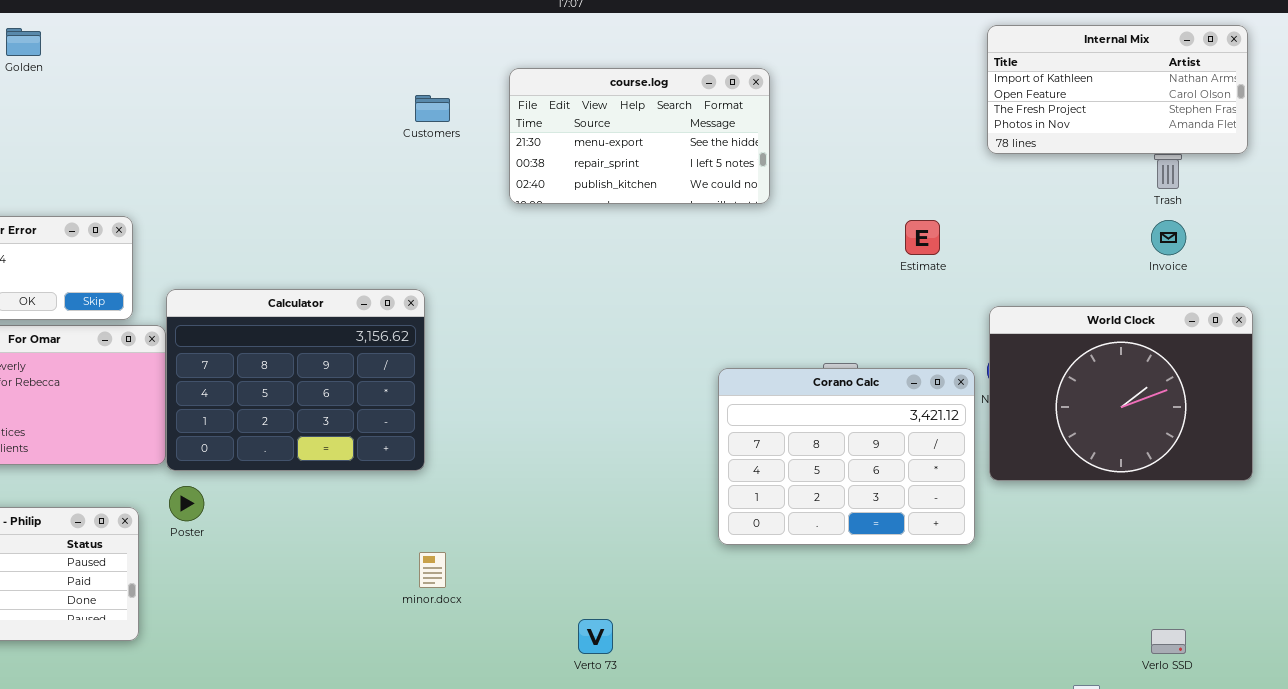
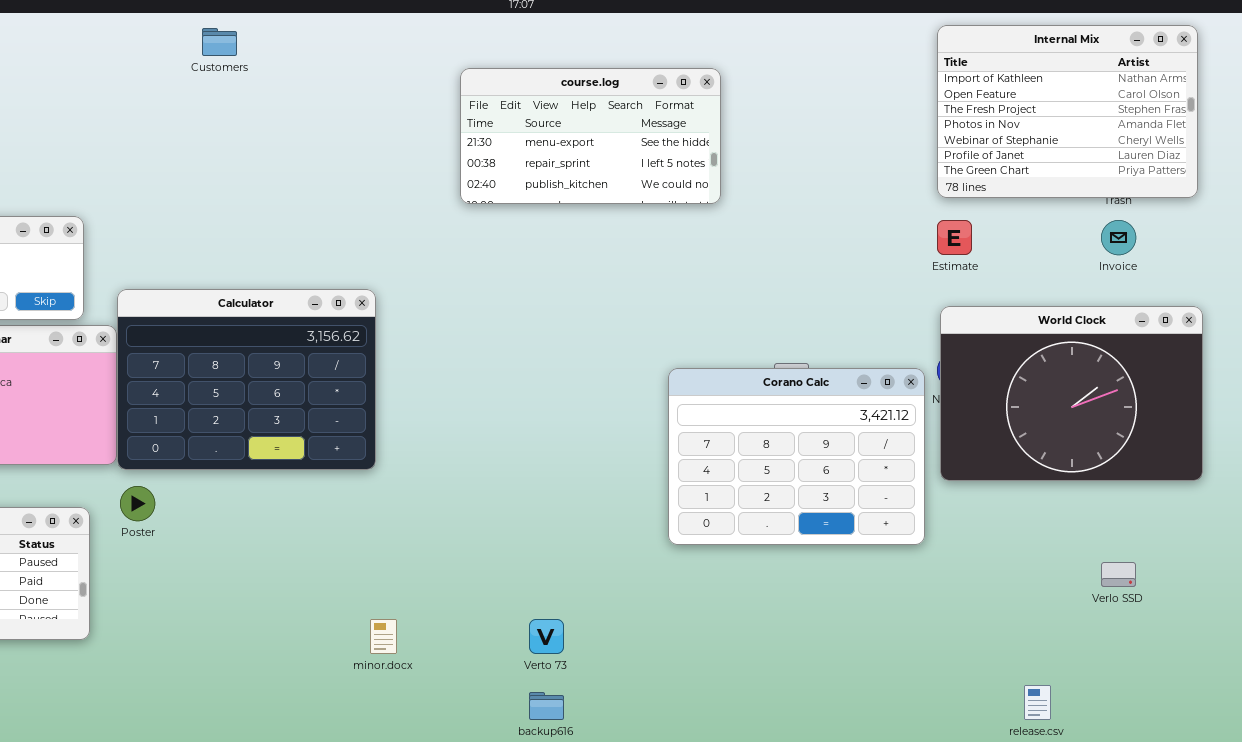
Internal Mix: [987,25,1248,154] -> [937,25,1198,198], resized
Customers: [415,95,450,122] -> [202,28,237,56], moved
Estimate: [905,220,940,255] -> [937,220,972,255], moved
minor.docx: [419,552,446,588] -> [370,619,397,654], moved
Verlo SSD: [1151,629,1186,654] -> [1101,562,1136,587], moved

